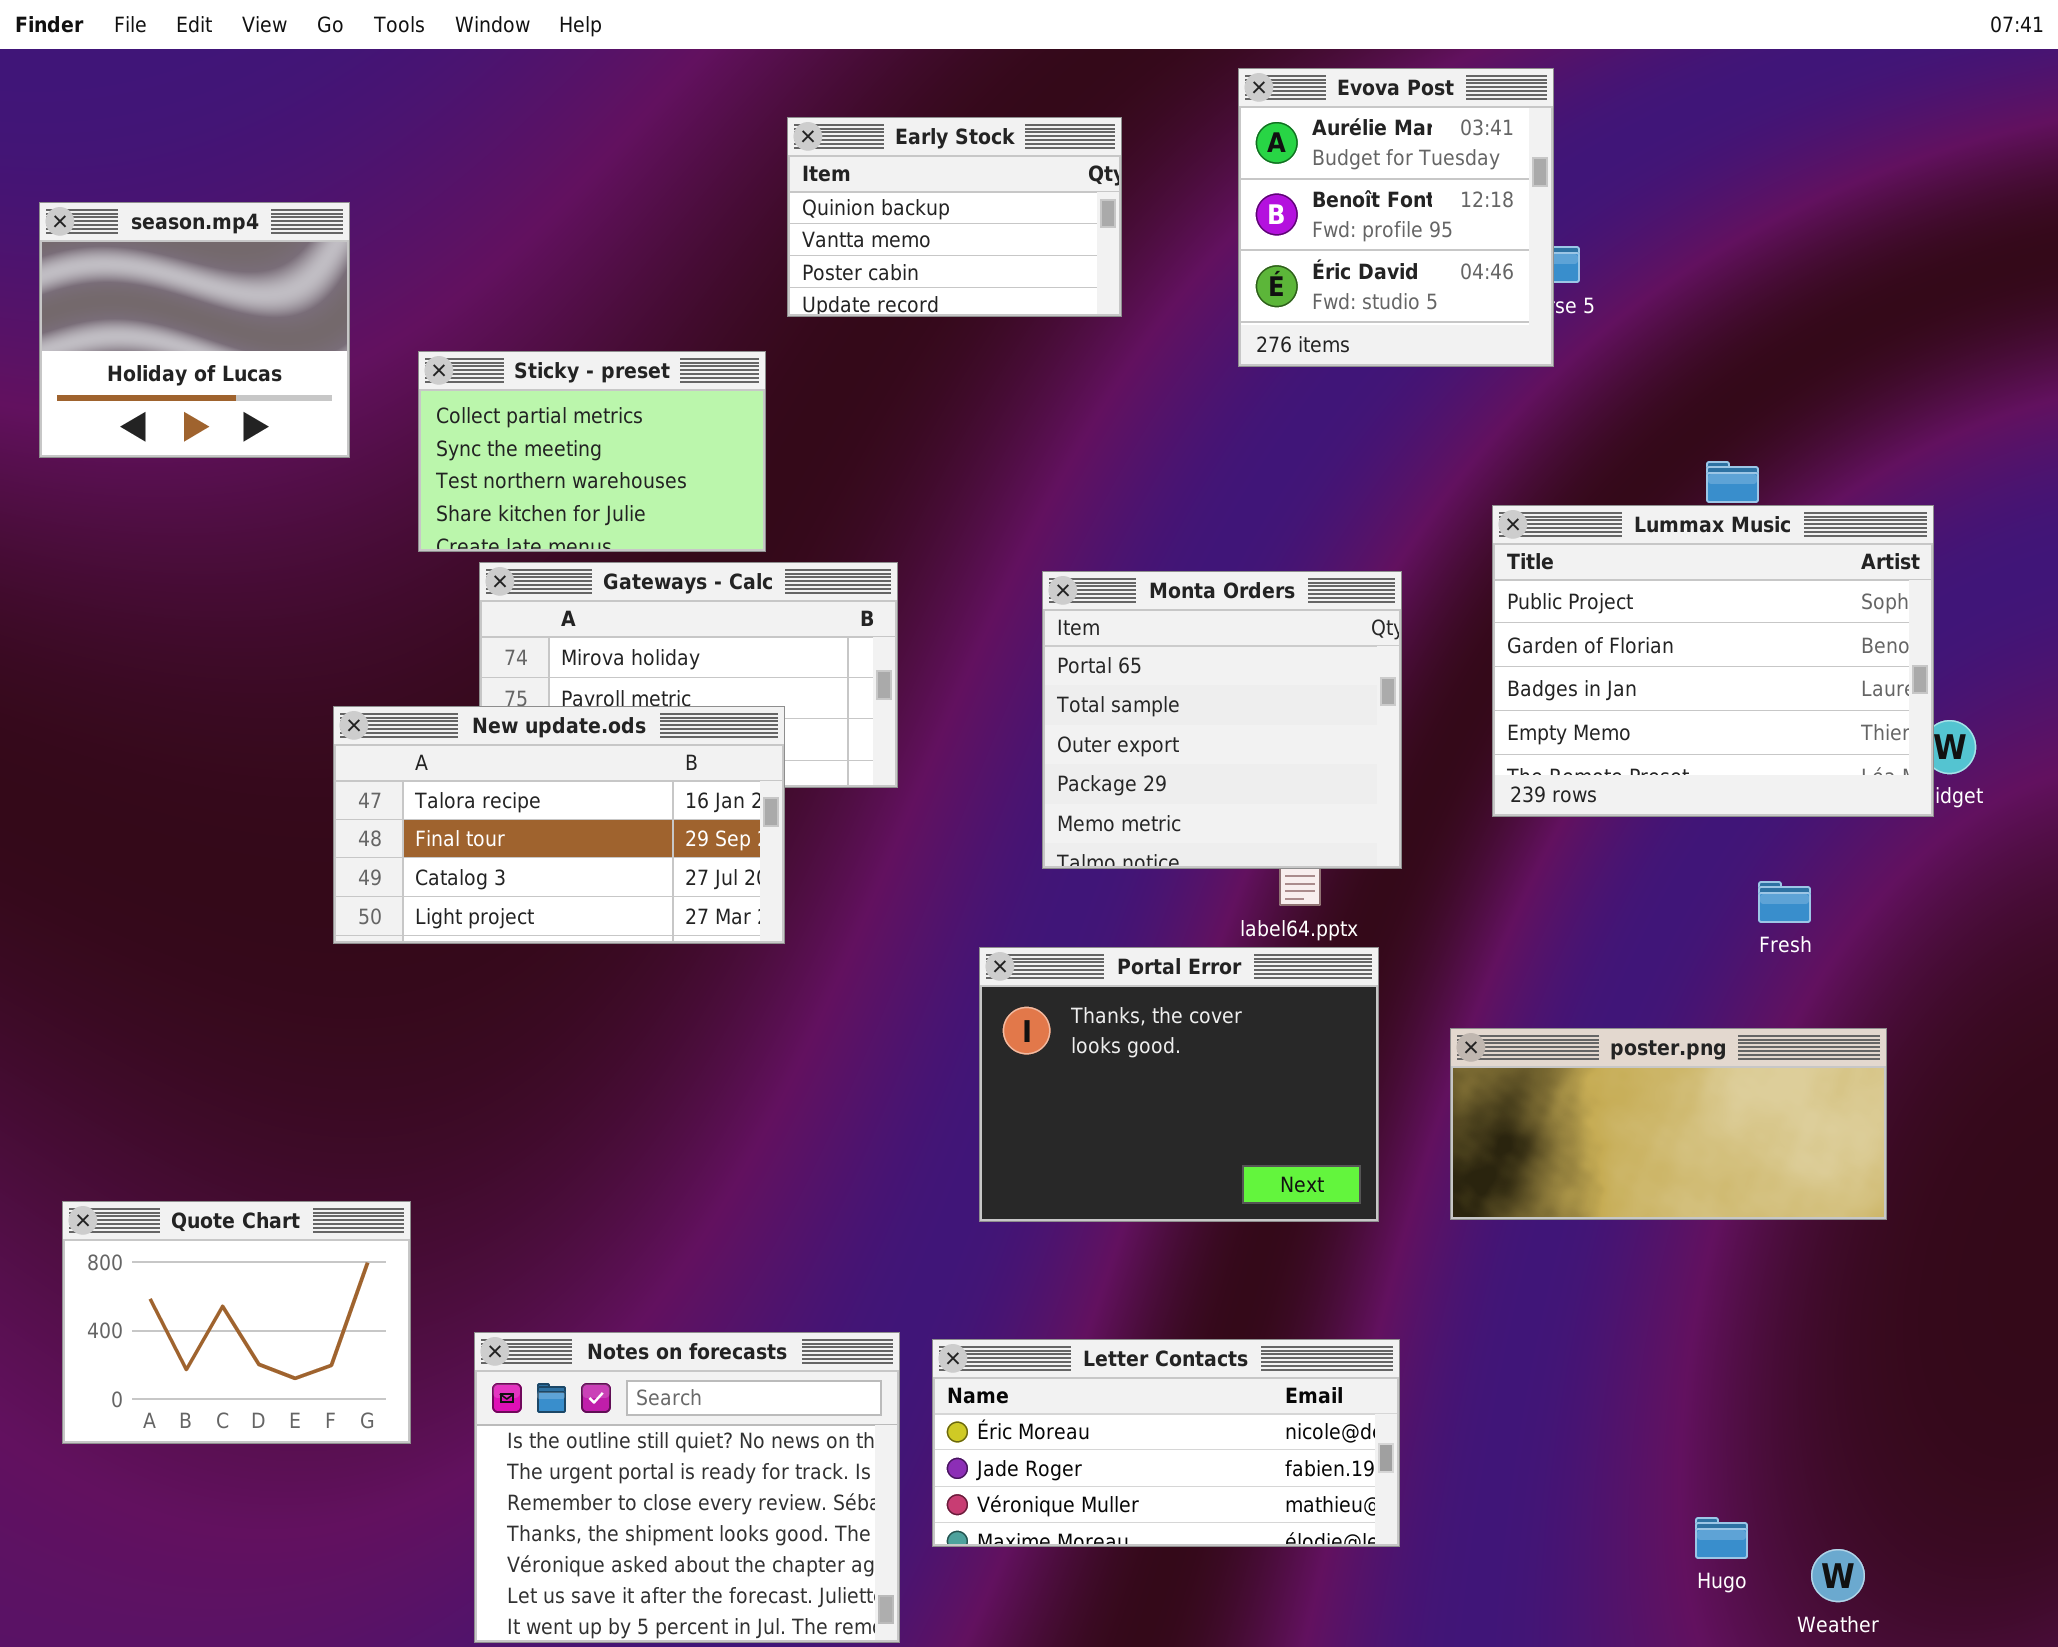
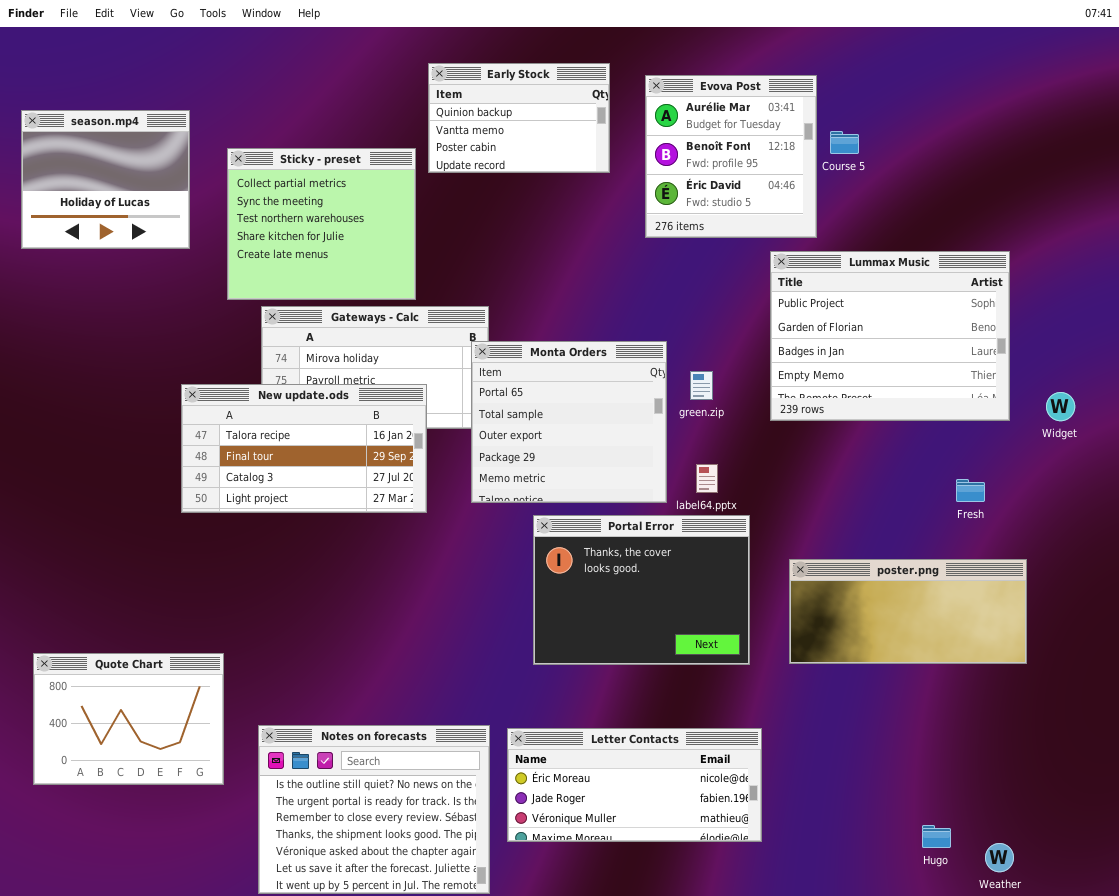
Evova Post: [1238,68,1554,367] -> [645,75,817,238], moved
Sticky - preset: [418,351,766,552] -> [227,148,416,300], resized
Lummax Music: [1492,505,1934,817] -> [770,251,1010,421], moved
Monta Orders: [1042,571,1402,869] -> [471,341,667,503], moved

